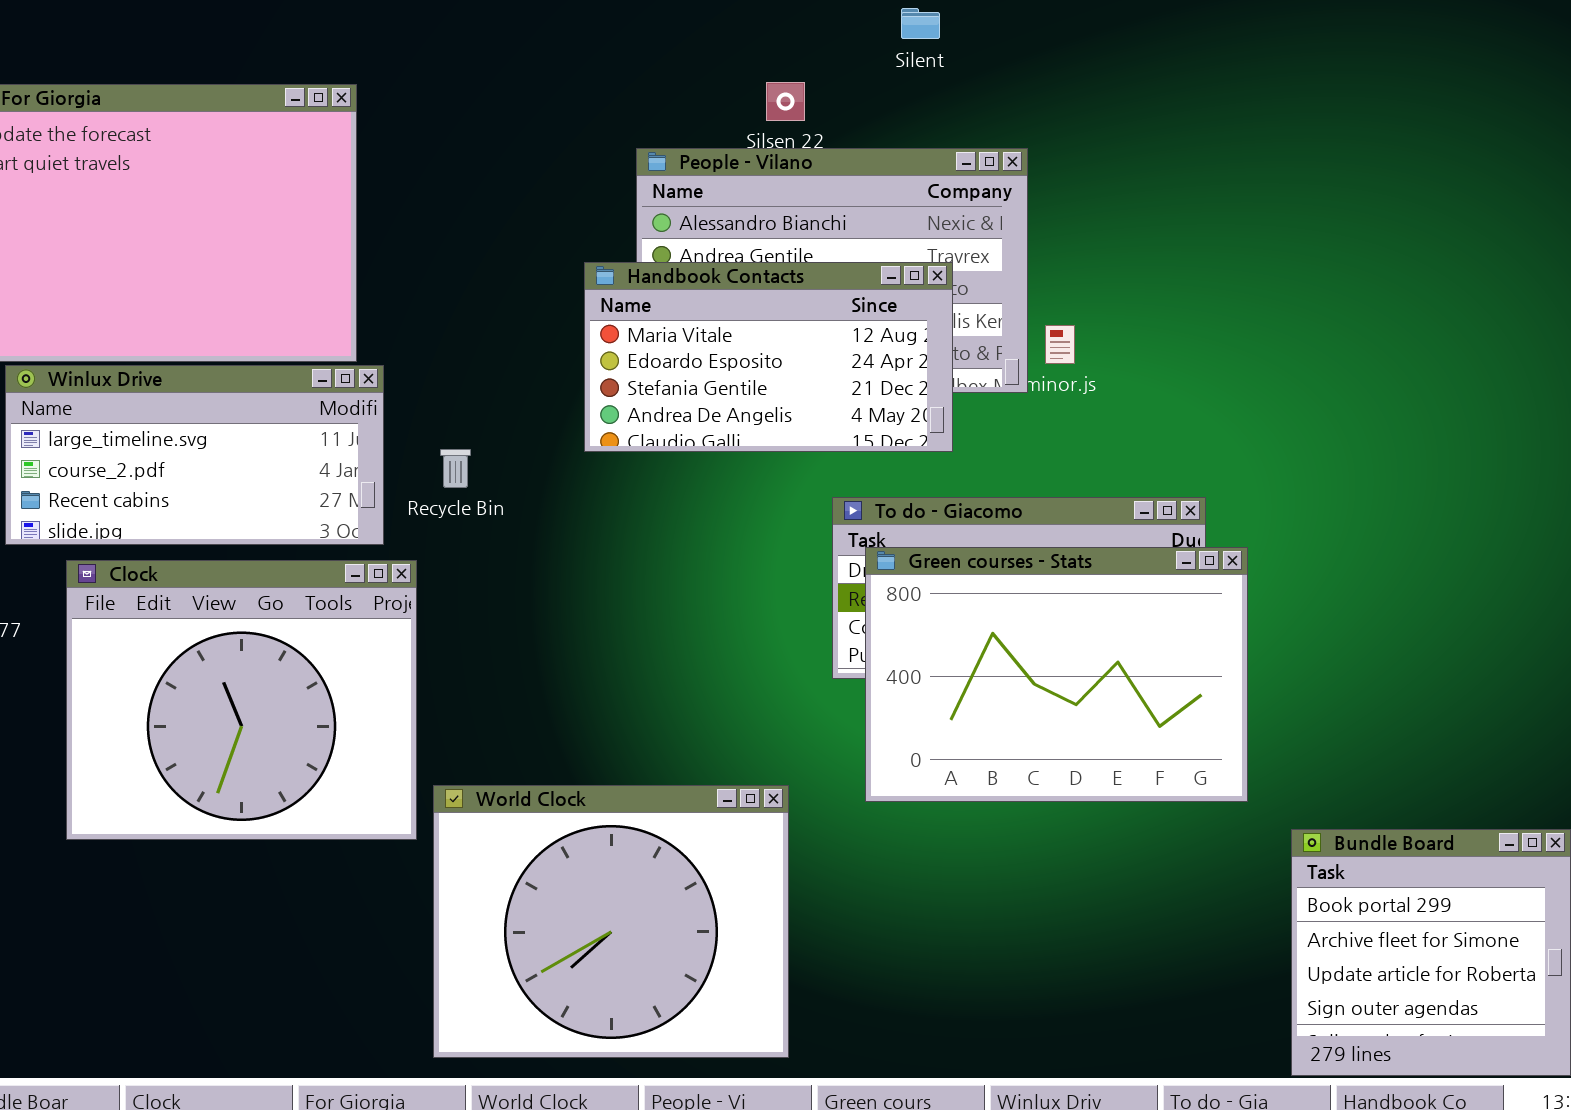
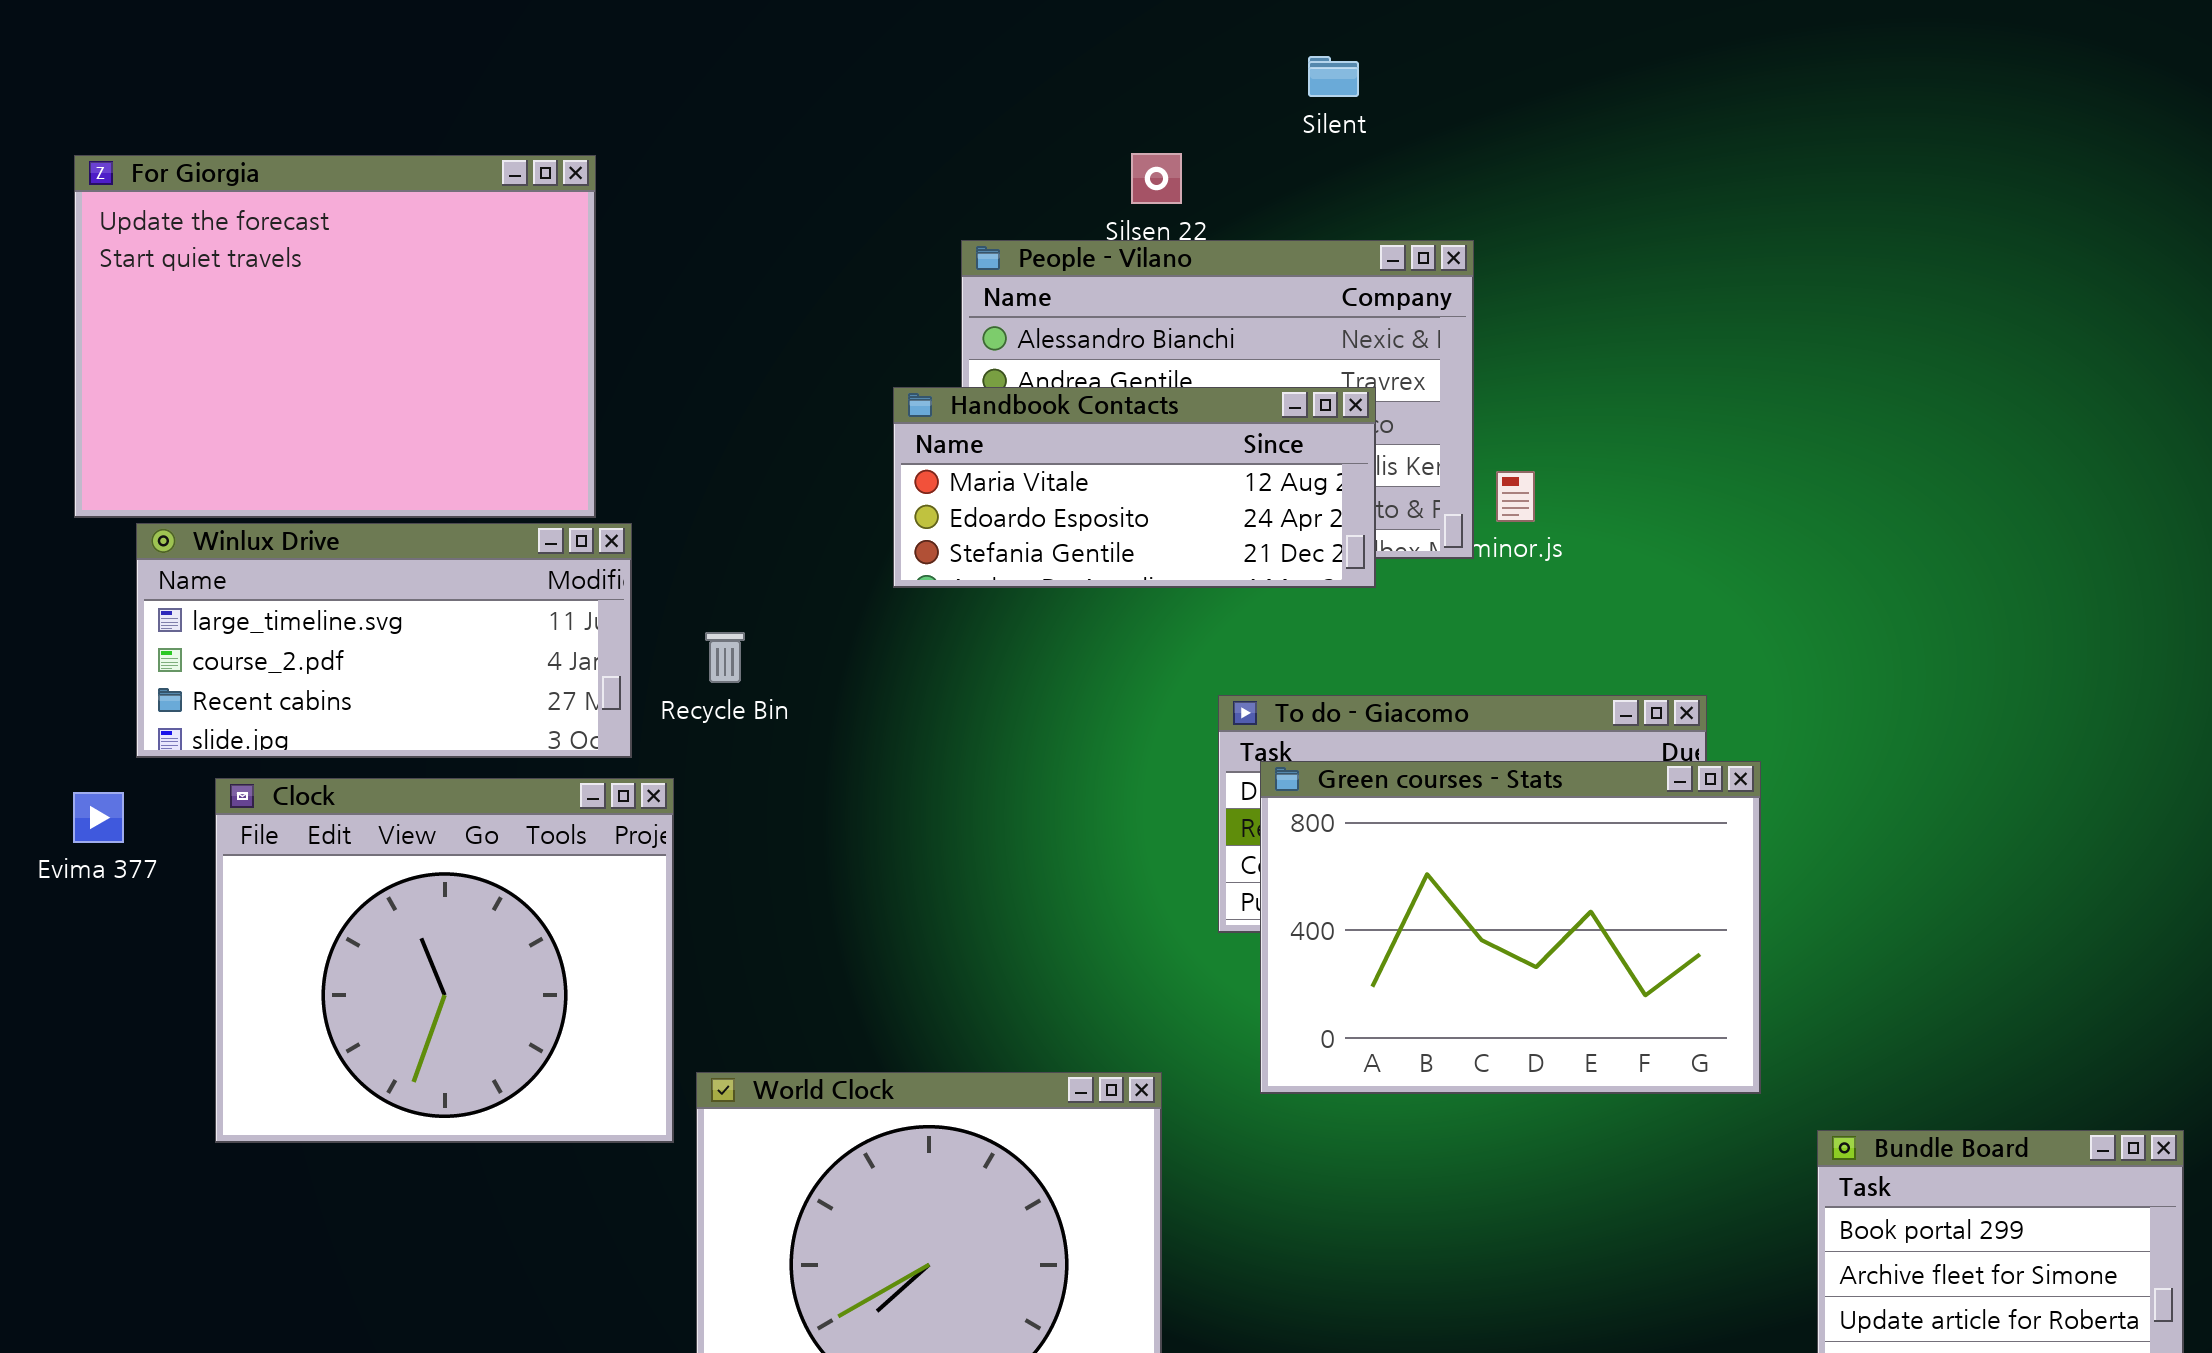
Handbook Contacts: [584,262,953,452] -> [893,387,1376,588], resized

